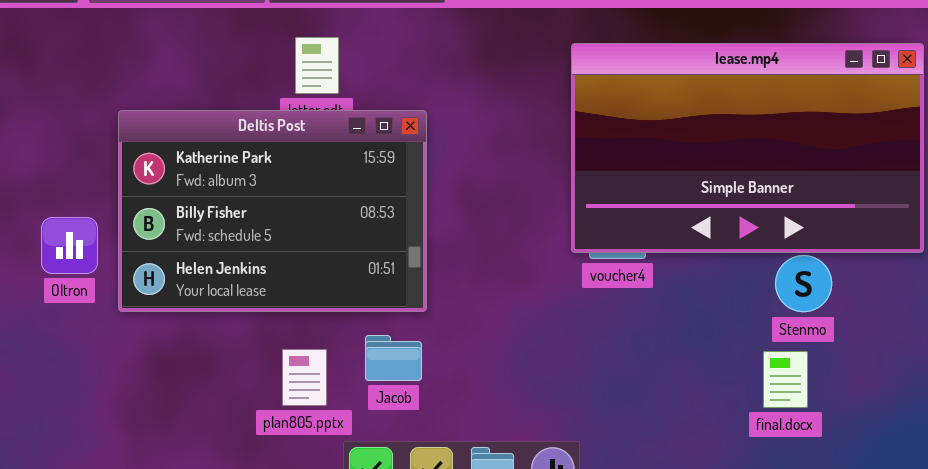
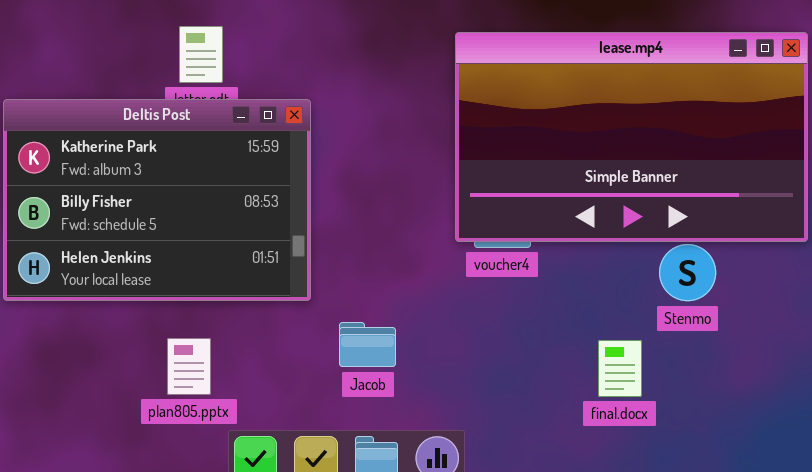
Jacob: [365,335,422,381] -> [339,322,396,367], moved
final.docx: [763,351,808,408] -> [598,340,642,397], moved

